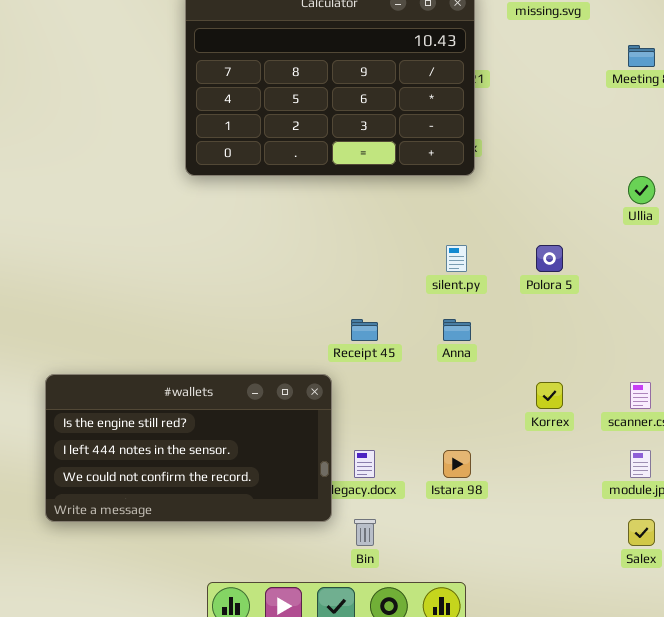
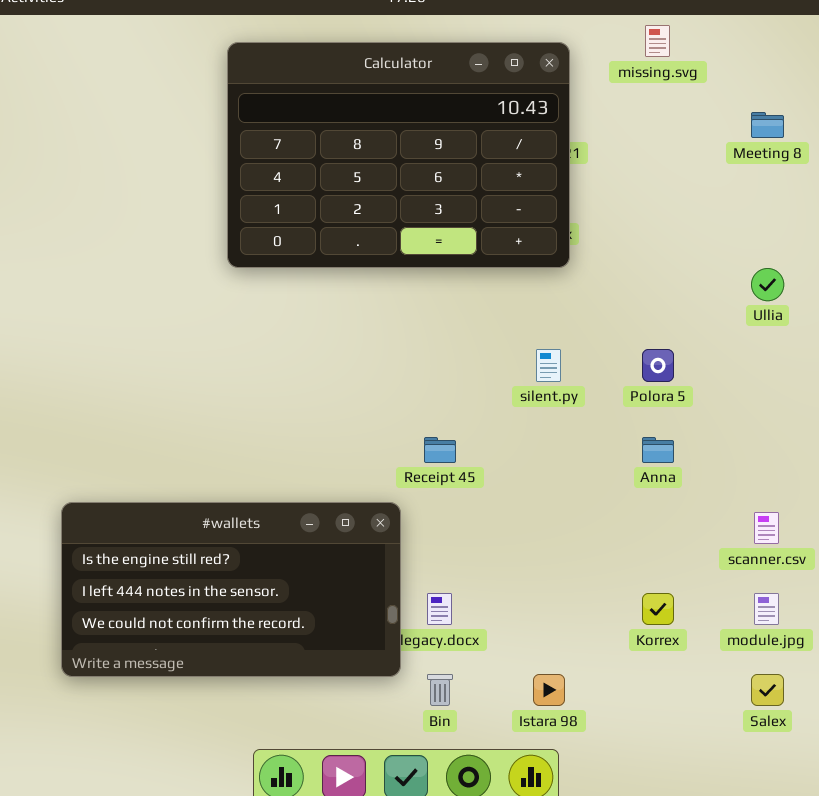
Anna: [443,319,471,341] -> [642,437,674,463], moved
Korrex: [536,382,563,409] -> [642,593,674,625], moved
Istara 98: [443,450,471,478] -> [533,674,565,706], moved

